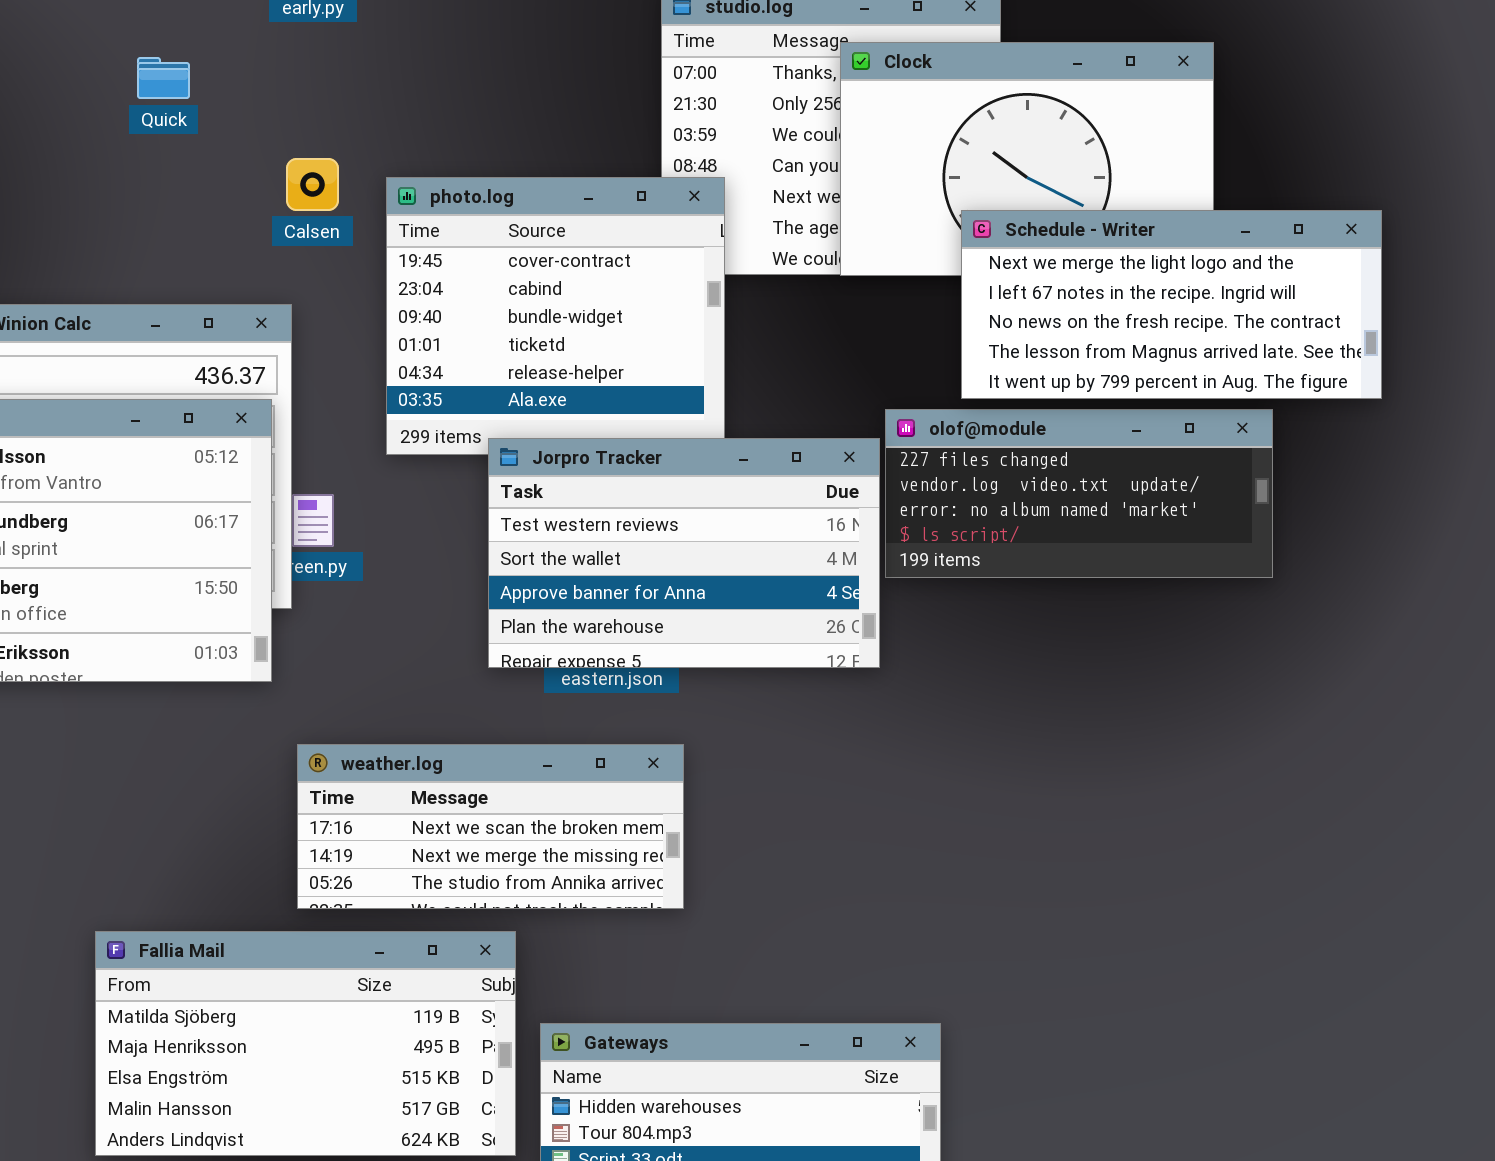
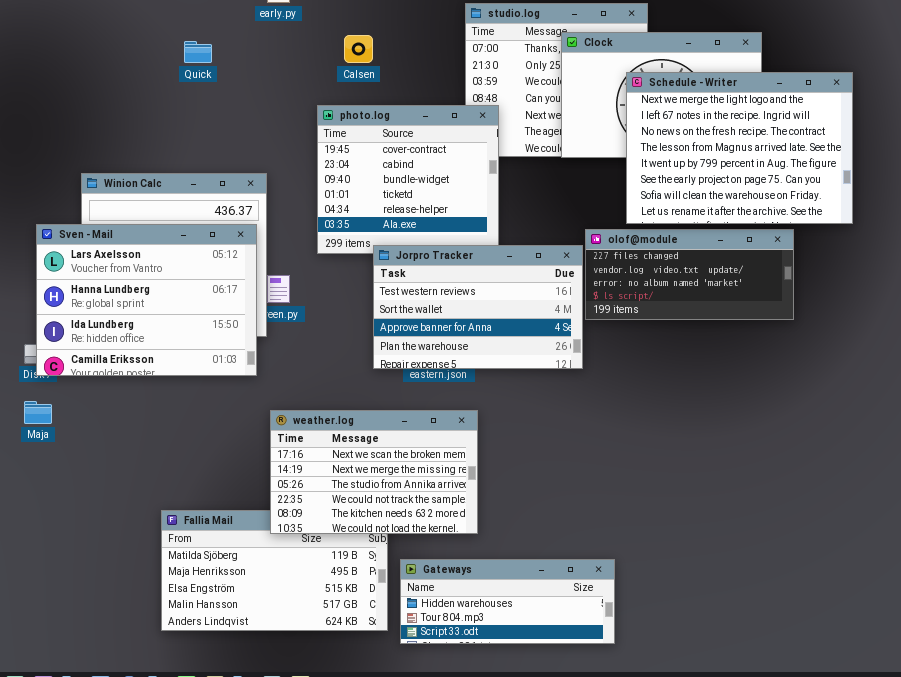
Calsen: [286,158,339,211] -> [344,35,373,63], moved
Schedule - Writer: [961,210,1382,399] -> [626,72,853,224], resized
weather.log: [297,744,684,909] -> [270,410,478,534], resized

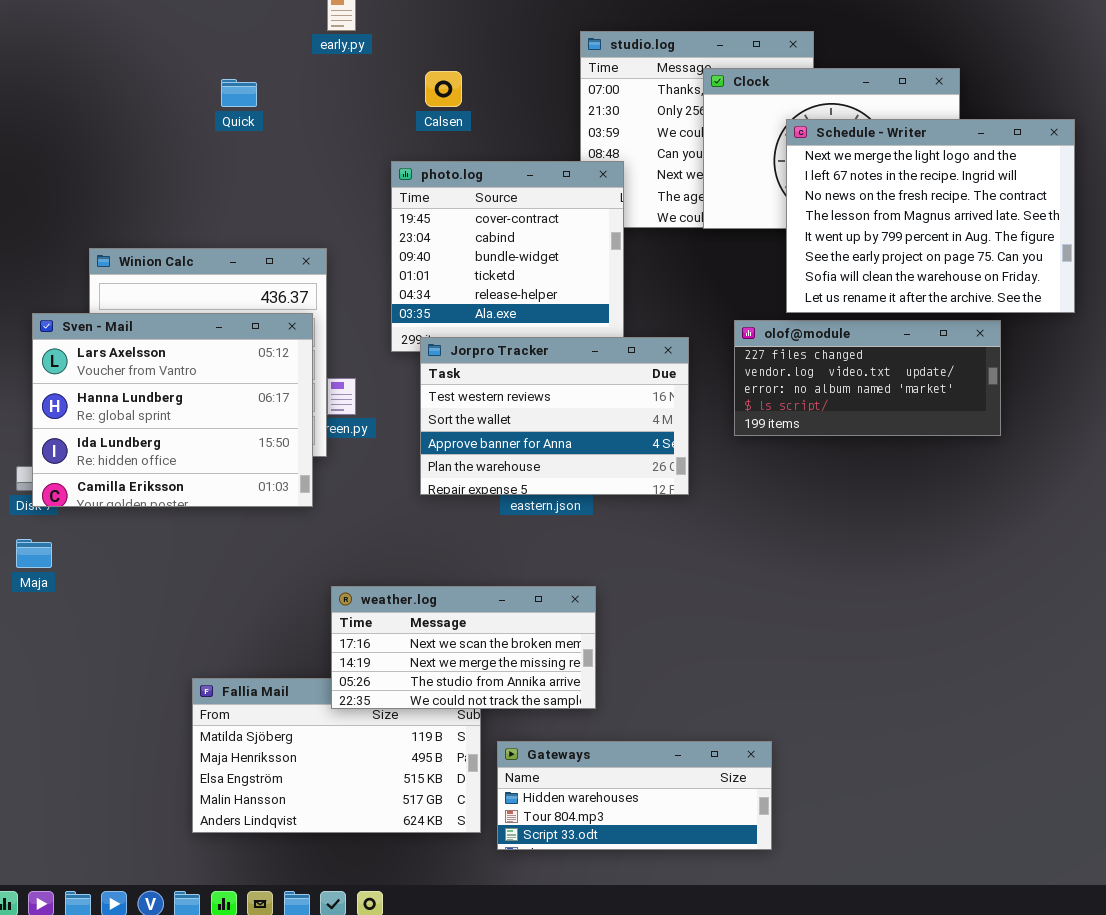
Jorpro Tracker: [373,245,583,369] -> [420,337,689,495], moved
weather.log: [270,410,478,534] -> [331,586,596,709], resized

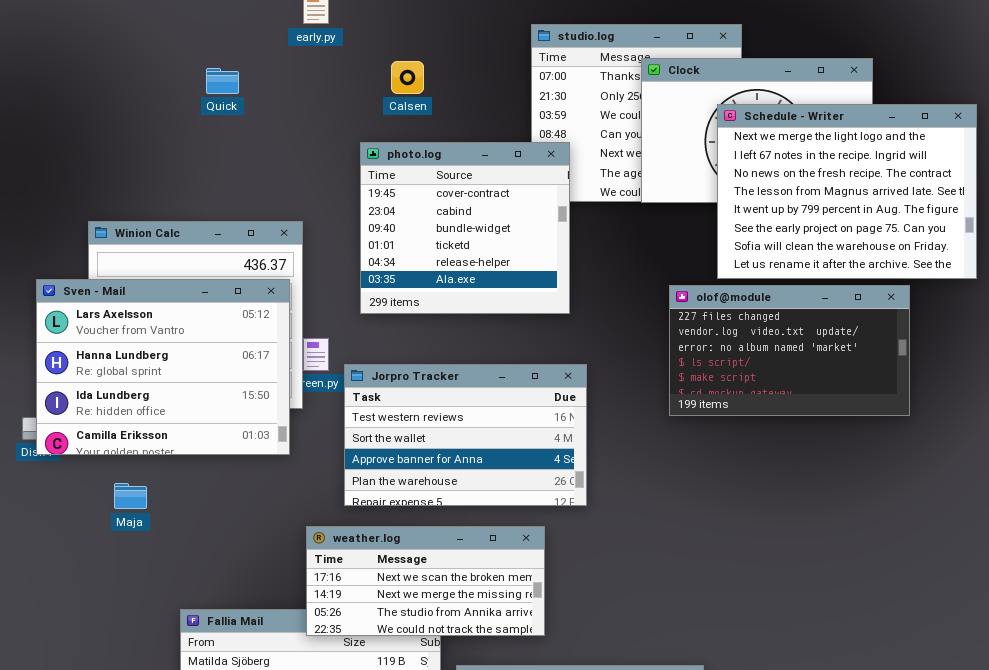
olof@module: [734,320,1001,436] -> [669,285,910,416], resized
Jorpro Tracker: [420,337,689,495] -> [344,364,587,506], moved
Maja: [16,539,52,568] -> [114,483,147,509], moved

